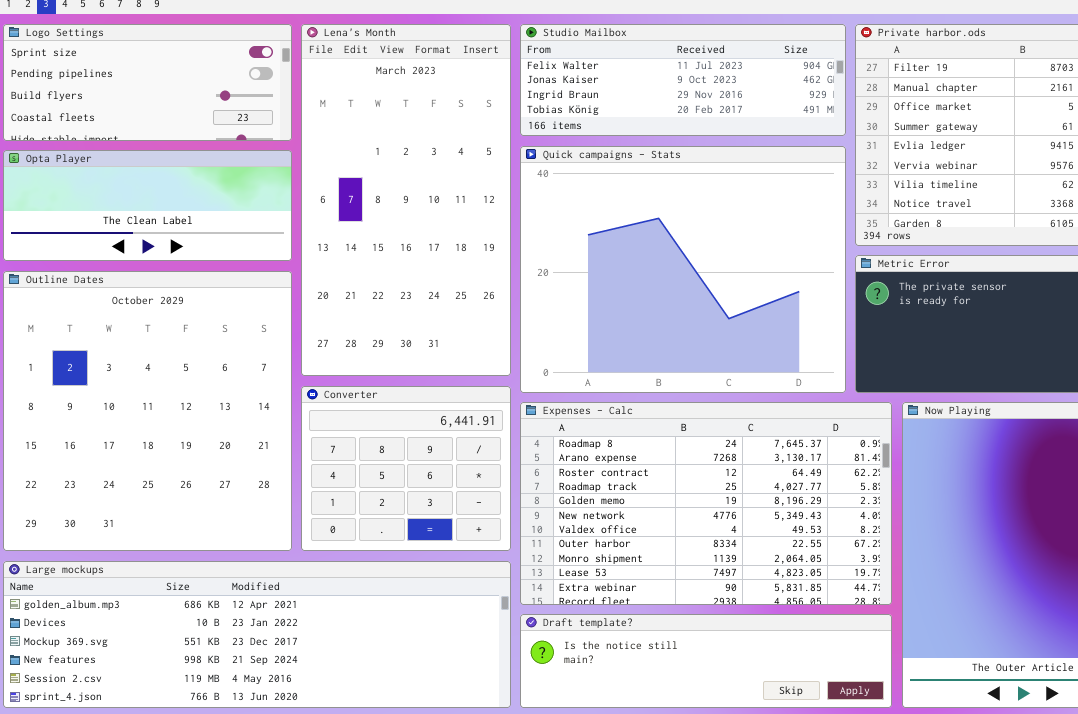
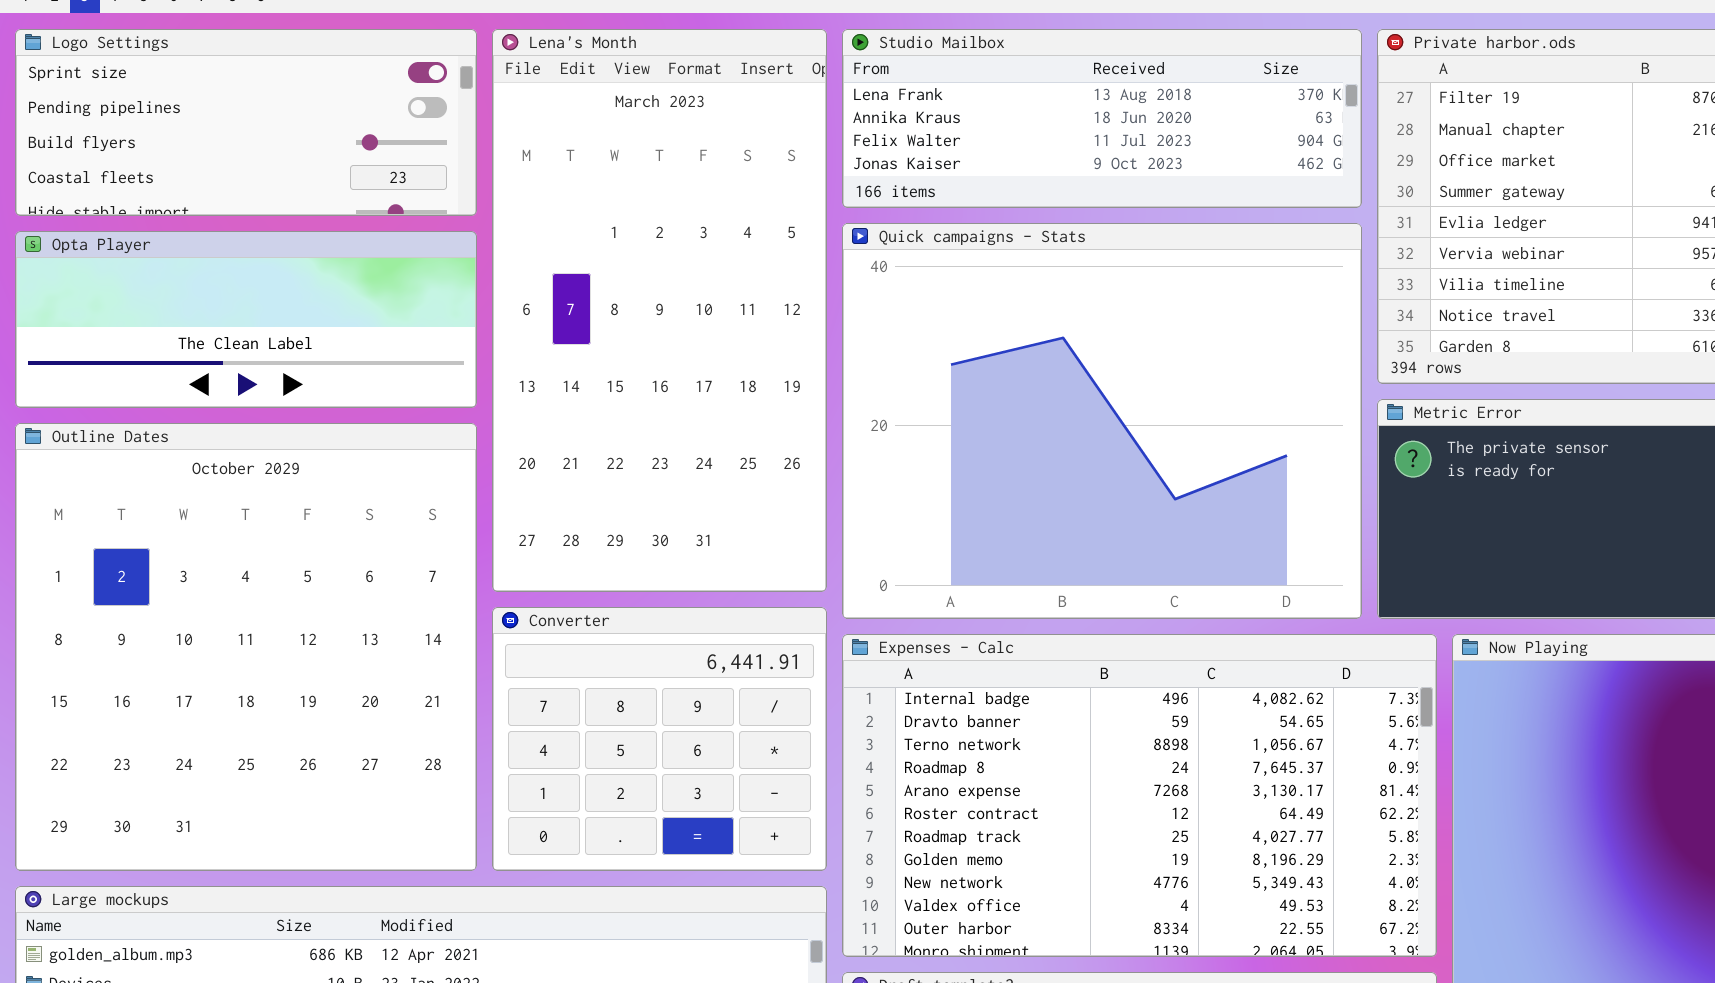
Studio Mailbox: [520,24,846,136] -> [842,29,1362,208], scrolled up 2 rows
Expenses - Calc: [520,402,892,605] -> [842,634,1437,957], scrolled up 3 rows

